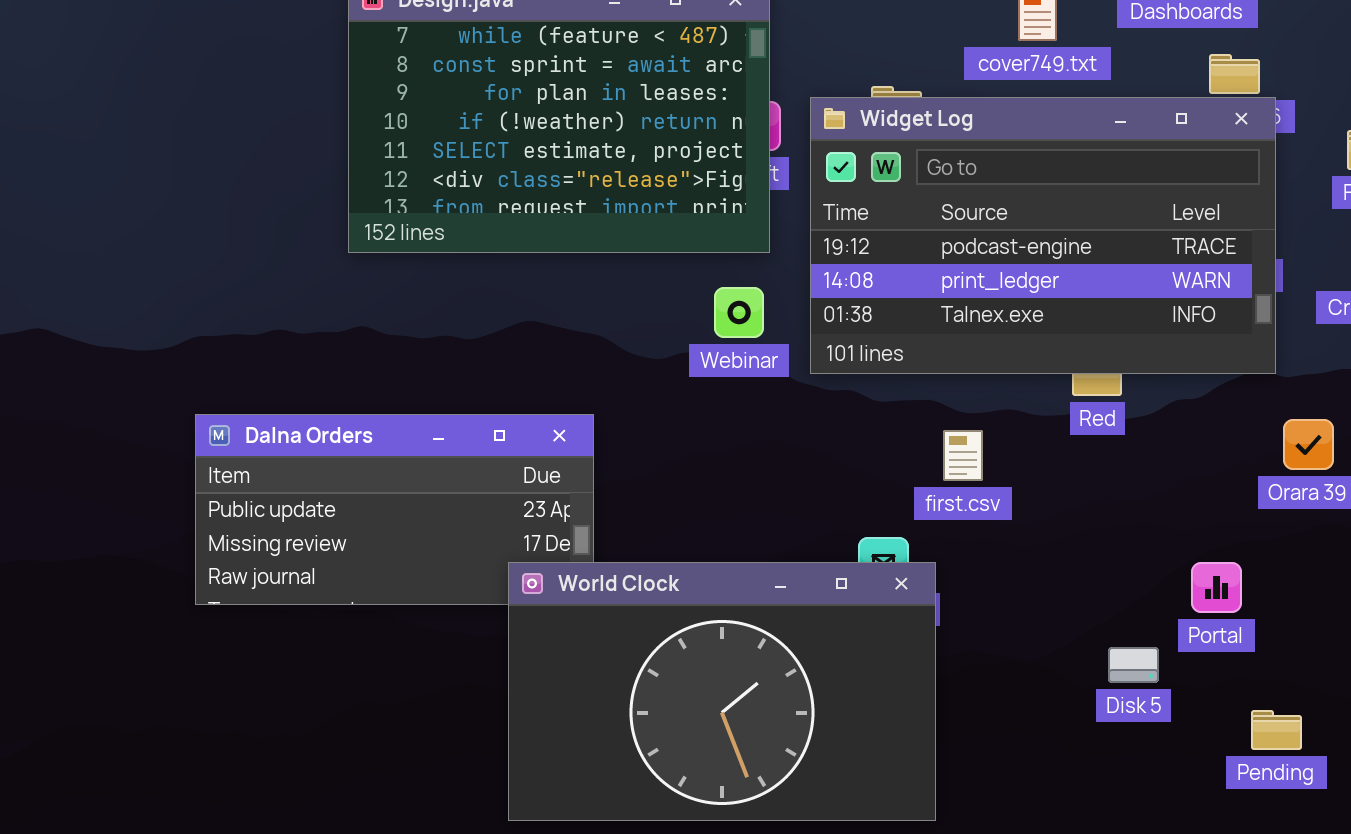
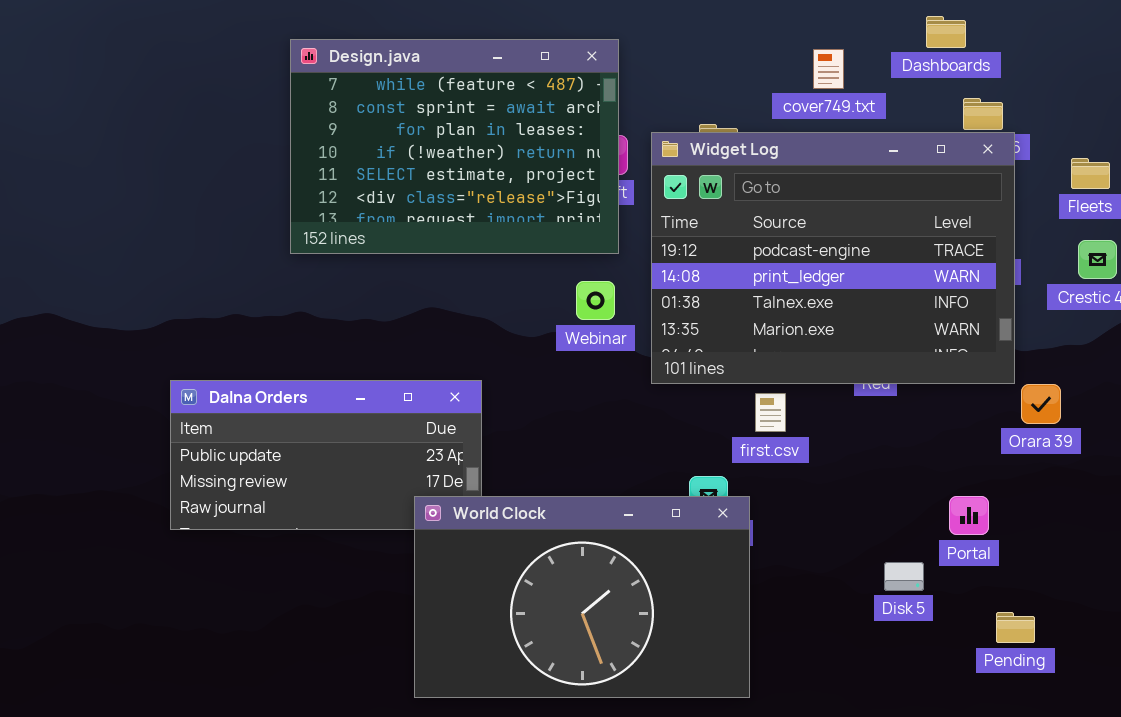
Widget Log: [810,97,1276,374] -> [651,132,1015,384], resized

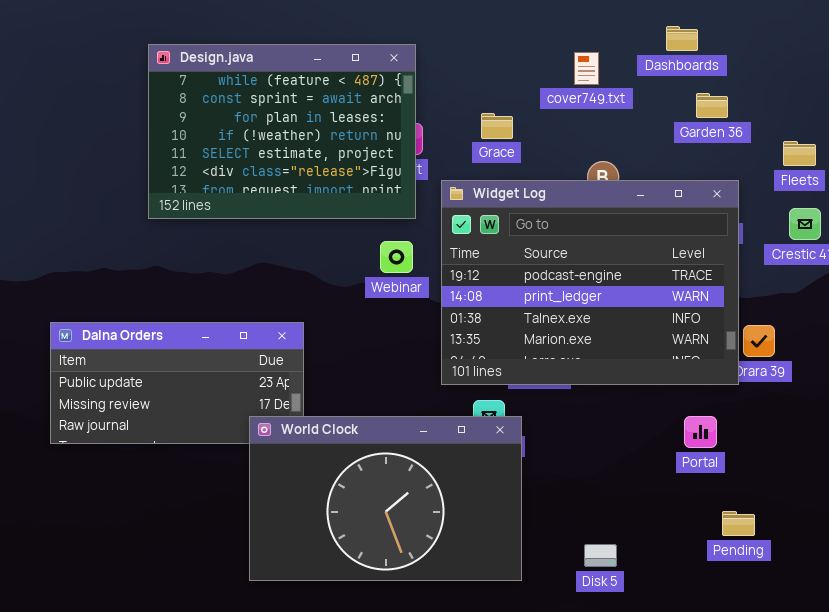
Widget Log: [651,132,1015,384] -> [441,180,739,385], moved
Disk 5: [884,562,924,591] -> [584,544,617,567], moved

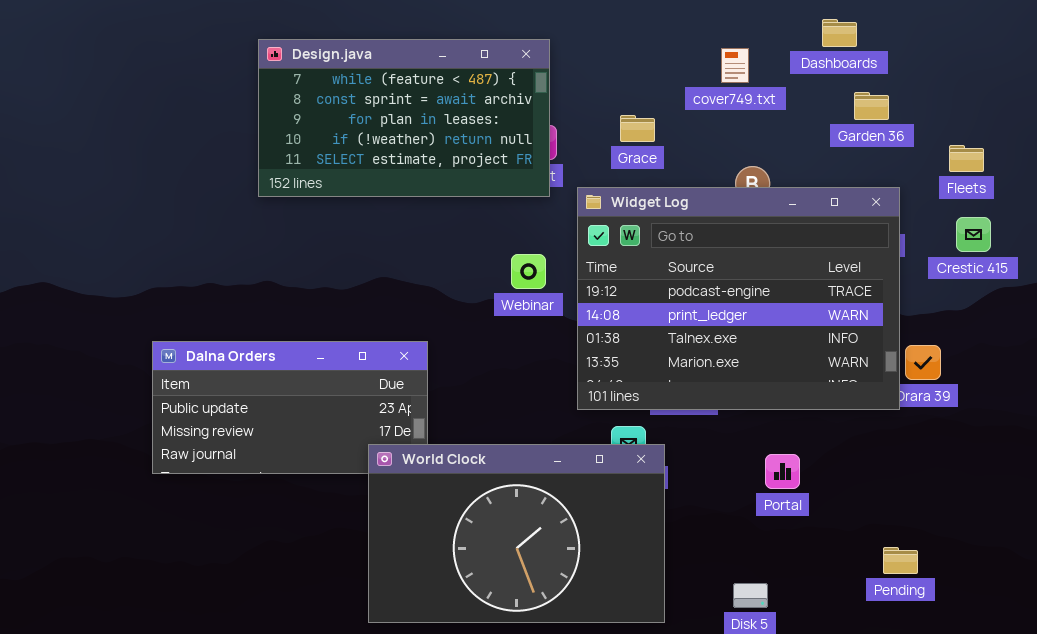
Design.java: [148,44,416,219] -> [258,39,550,197], resized
Portal: [684,416,717,448] -> [765,454,800,489], moved

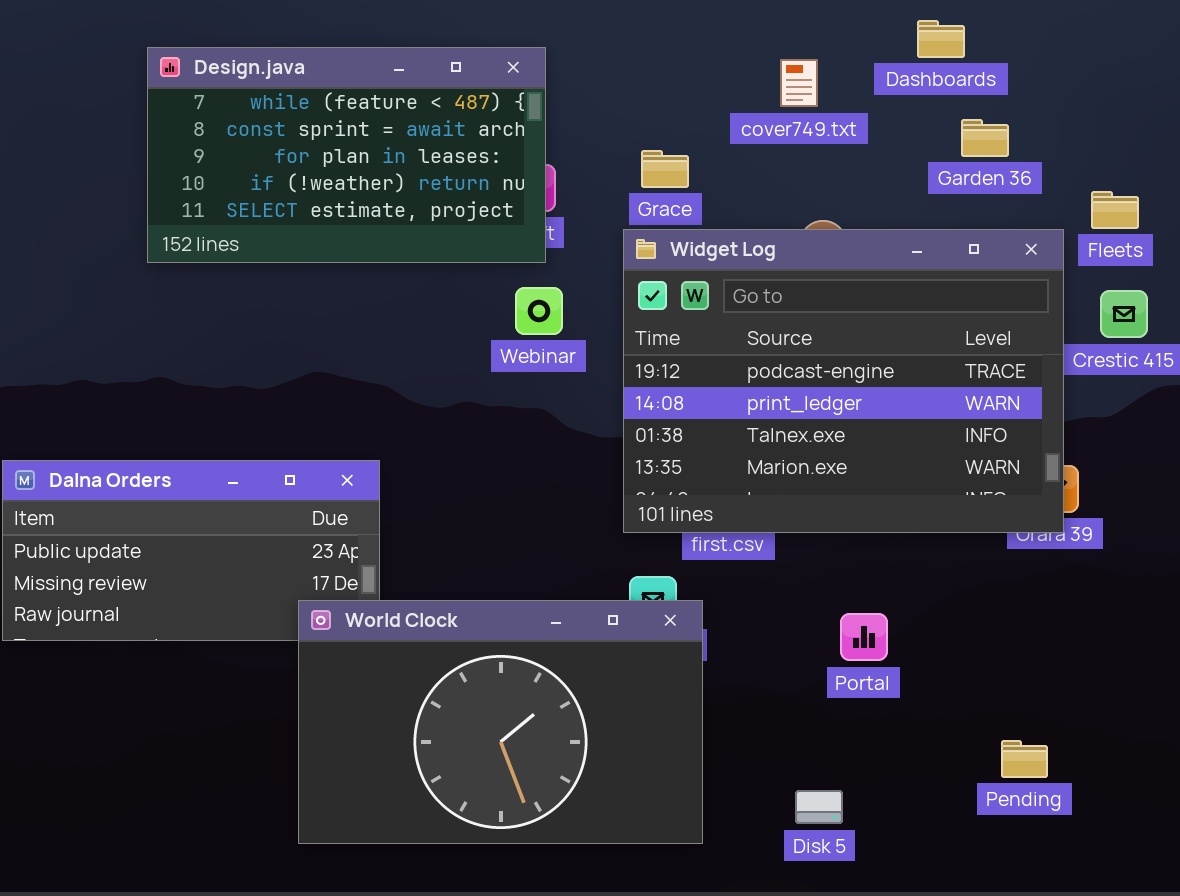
Widget Log: [577,187,900,410] -> [623,229,1064,533], moved
Webinar: [511,254,546,289] -> [515,287,563,335], moved

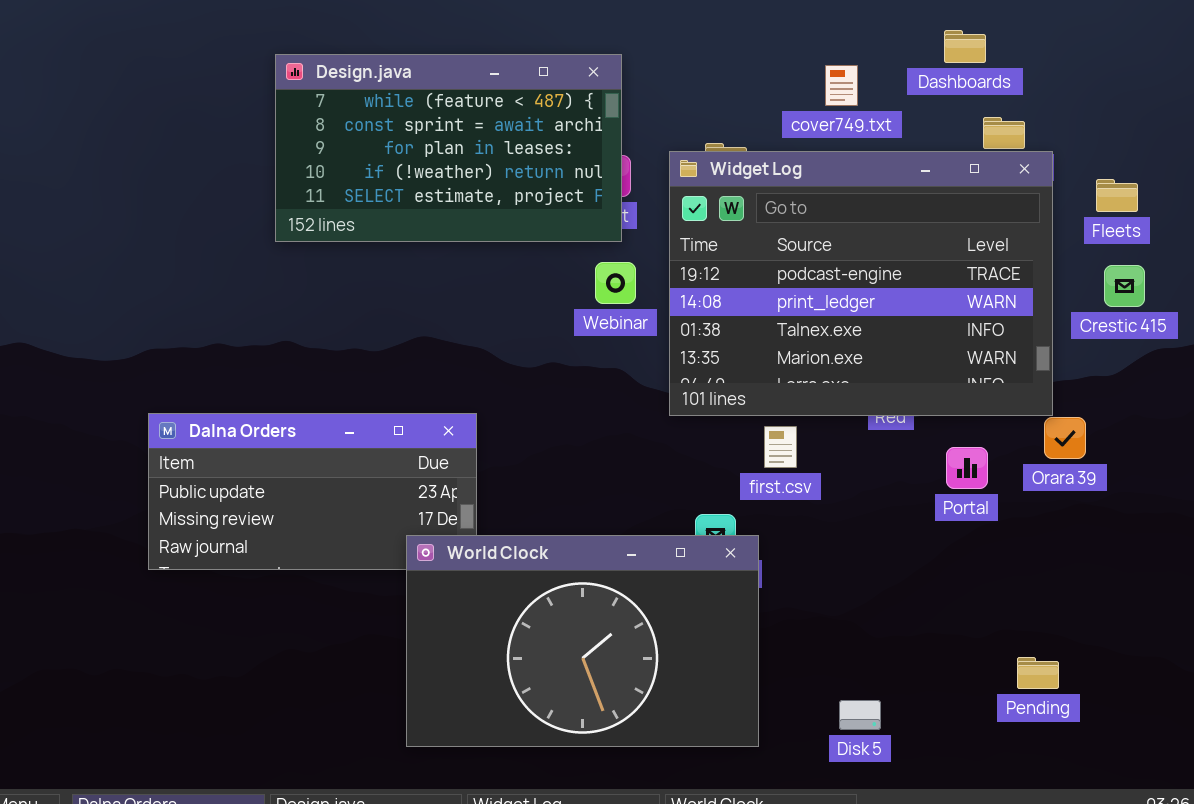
Widget Log: [623,229,1064,533] -> [669,151,1053,416], moved
Portal: [840,613,888,661] -> [946,447,988,489], moved

